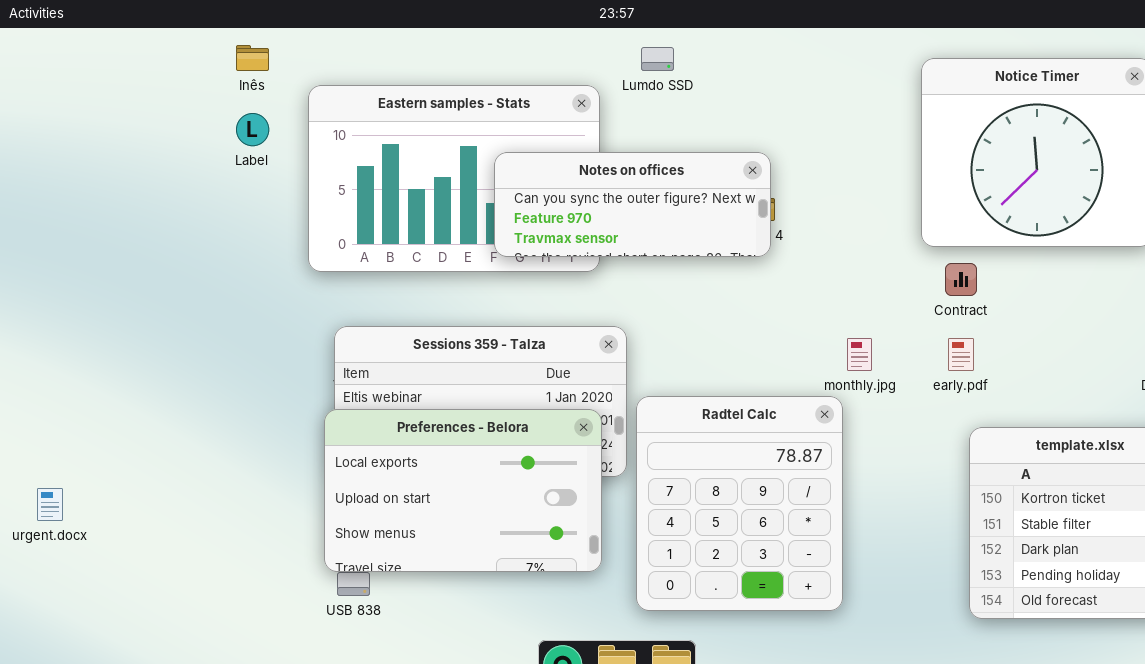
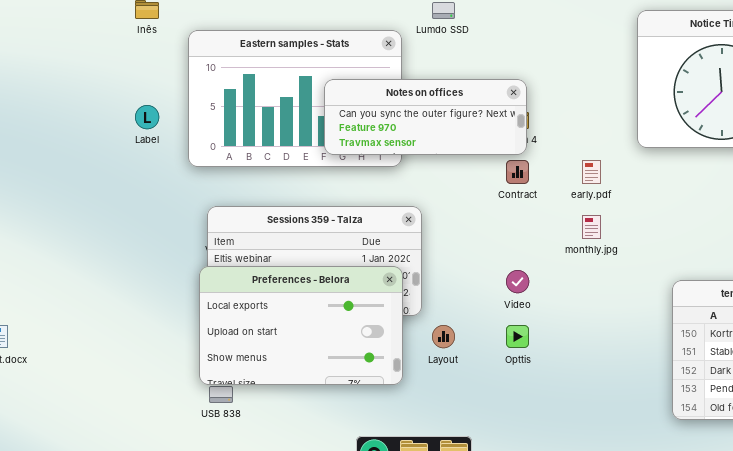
Label: [236,113,269,146] -> [135,105,159,129], moved
Contract: [945,263,977,296] -> [506,160,529,184], moved
early.pdf: [948,338,974,371] -> [582,160,601,184], moved
Radtel Calc: [636,396,843,611] -> none, closed

